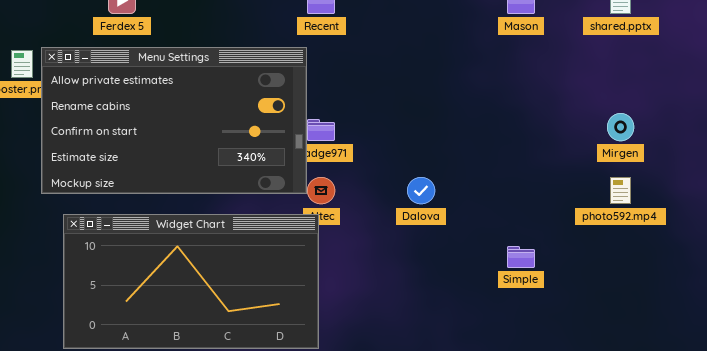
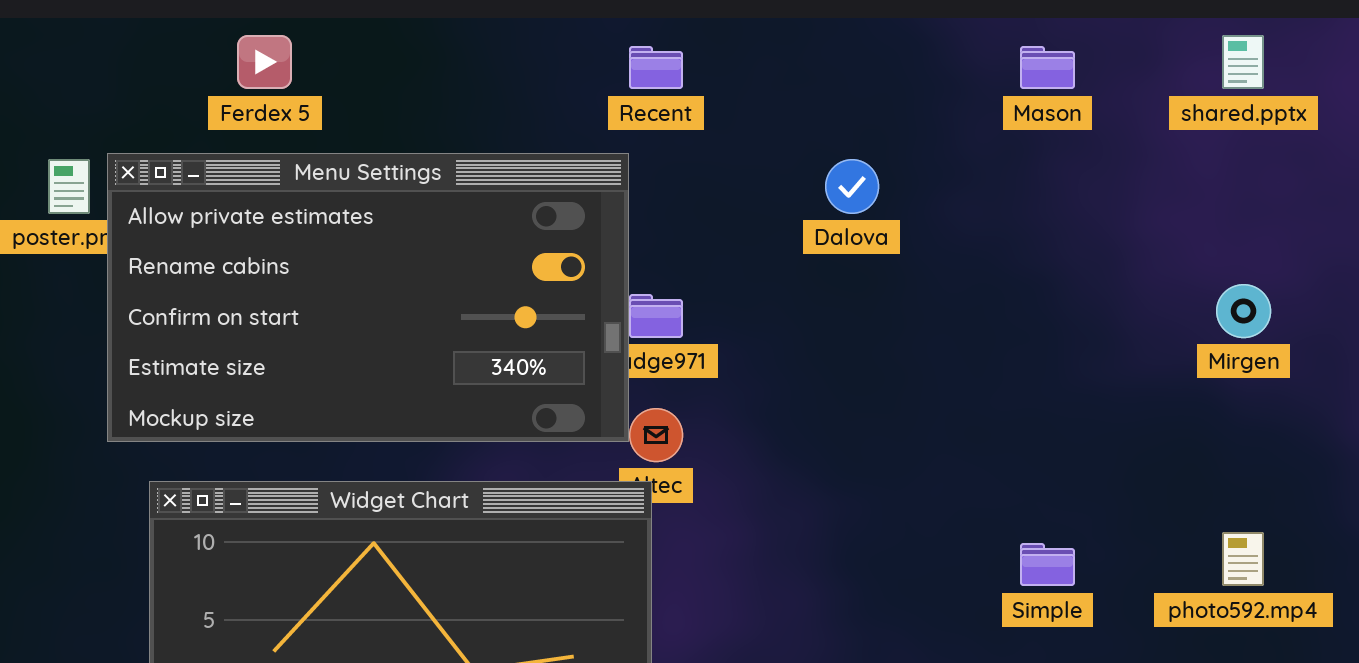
Dalova: [407,177,435,204] -> [825,159,879,214], moved
photo592.mp4: [610,177,631,204] -> [1222,532,1264,586], moved

